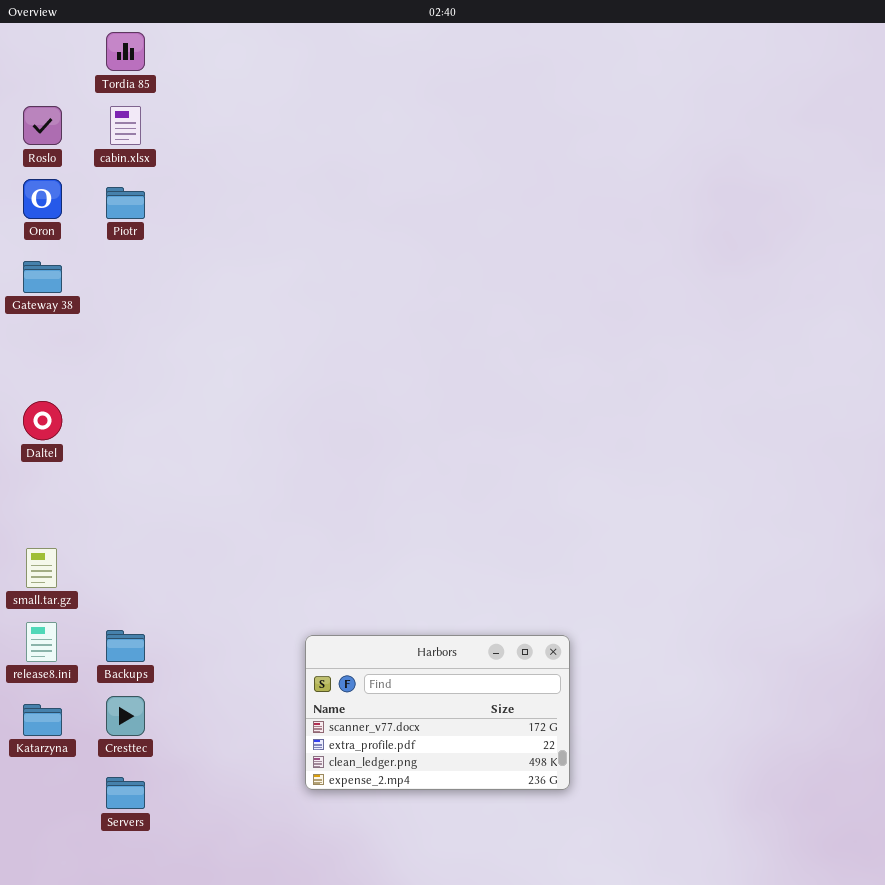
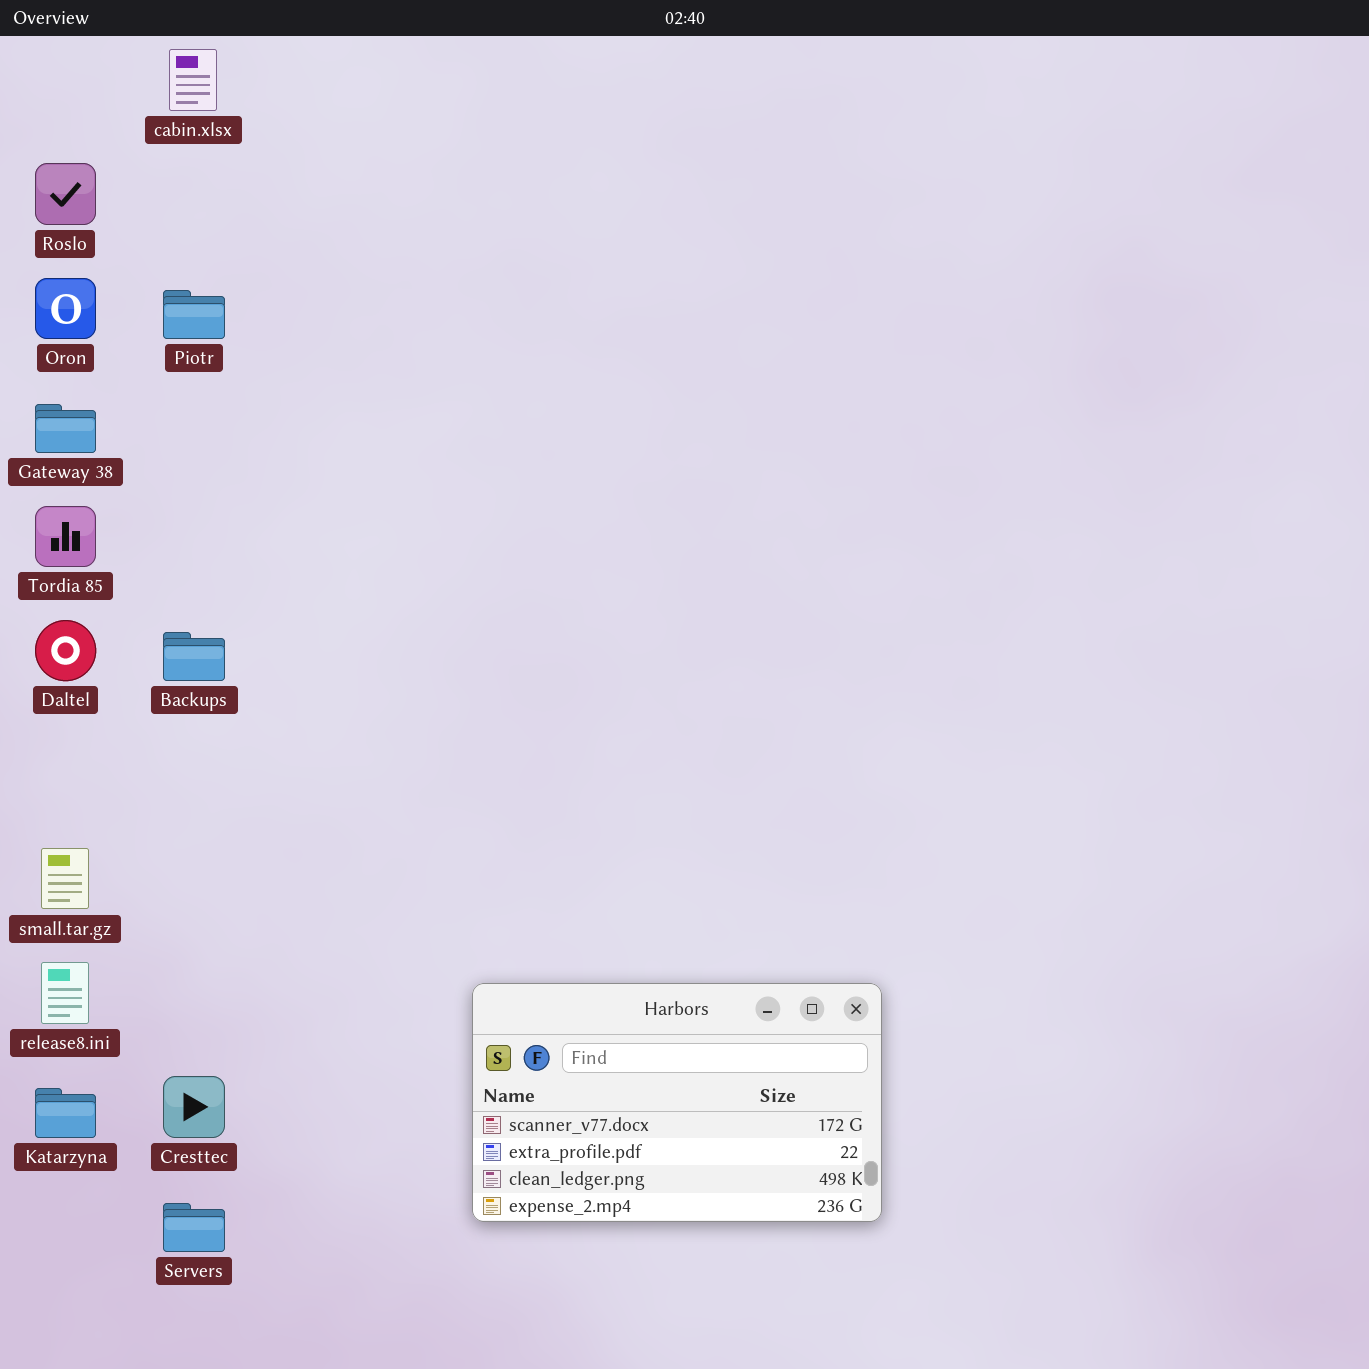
Tordia 85: [106,32,145,71] -> [35,506,96,567], moved
cabin.xlsx: [110,106,141,145] -> [169,49,217,111], moved
Backups: [106,630,145,662] -> [163,632,225,681], moved

